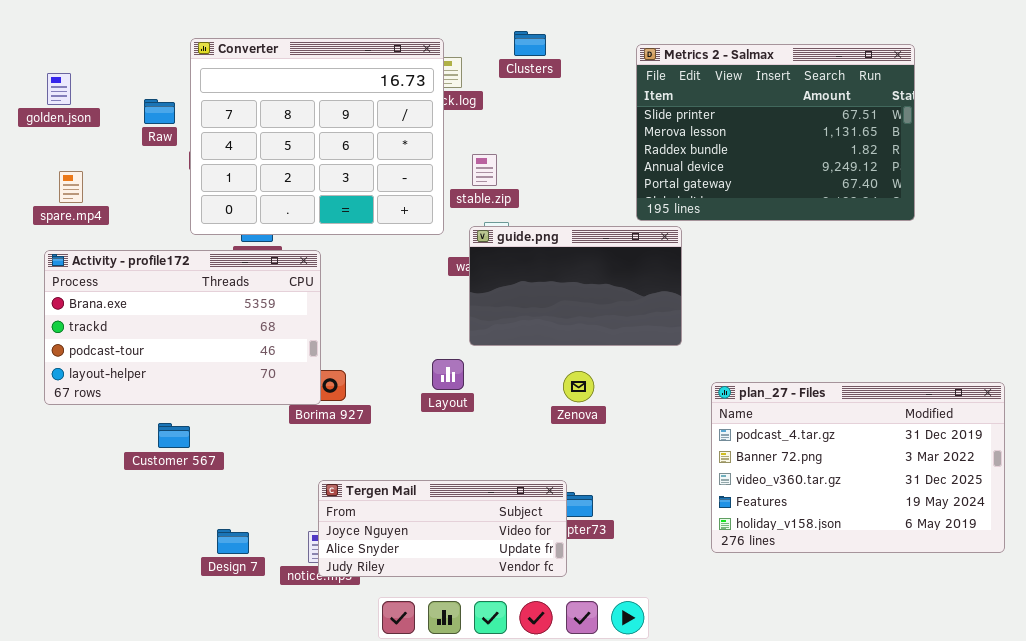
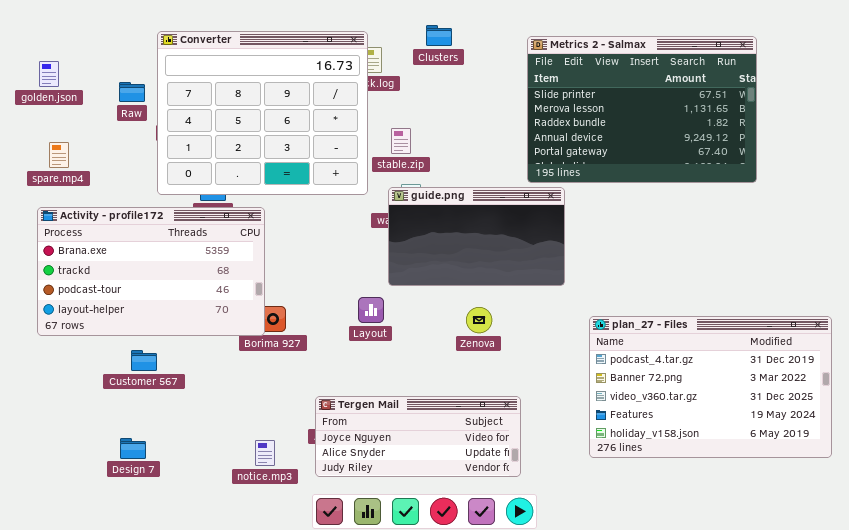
Tergen Mail: [318,480,567,577] -> [315,396,521,477], moved
Design 7: [217,529,249,554] -> [120,438,146,459], moved

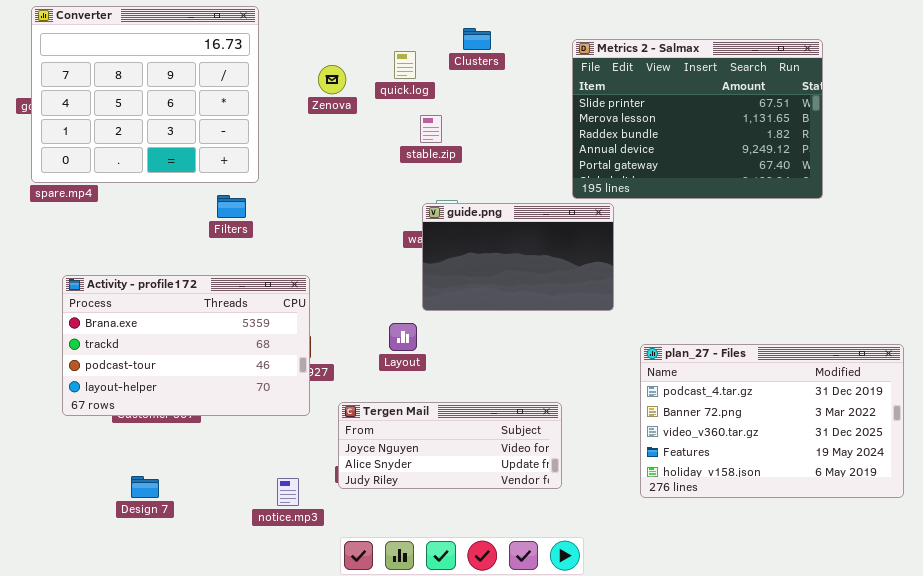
Converter: [157,31,368,195] -> [31,6,259,183], moved
stable.zip: [391,128,411,154] -> [420,115,442,143], moved
Activity - profile172: [37,207,265,336] -> [62,275,310,416], moved
Zenova: [466,307,492,333] -> [318,65,346,94], moved
Tergen Mail: [315,396,521,477] -> [338,402,562,489], moved

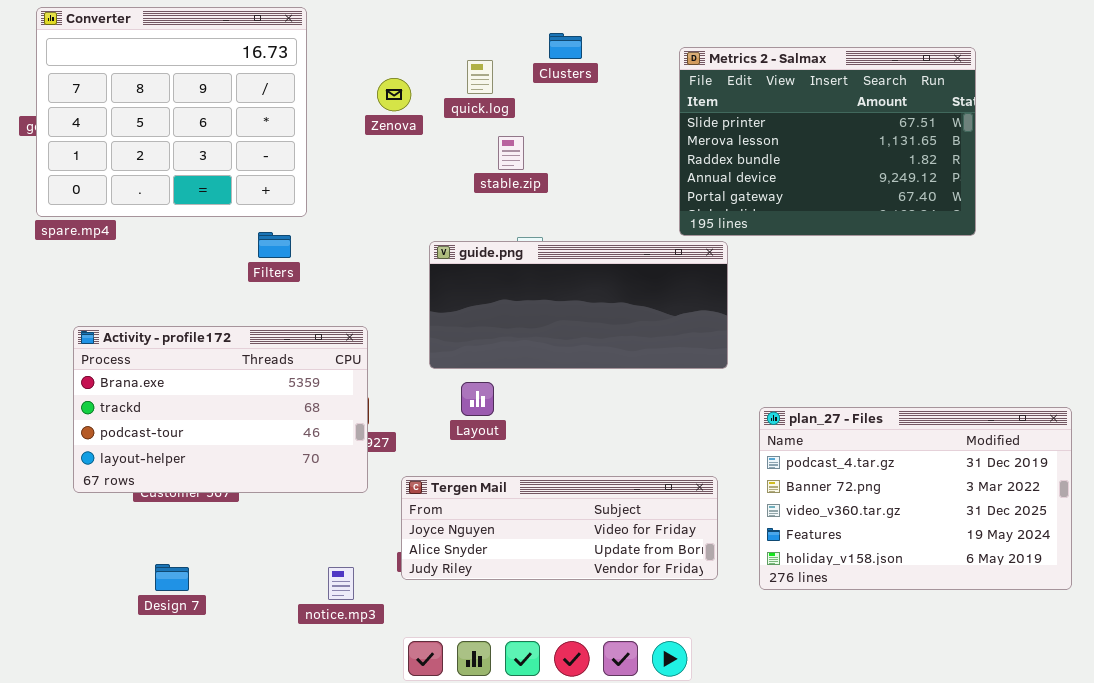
guide.png: [422,203,614,311] -> [429,241,728,369], resized
Tergen Mail: [338,402,562,489] -> [401,476,718,580], resized

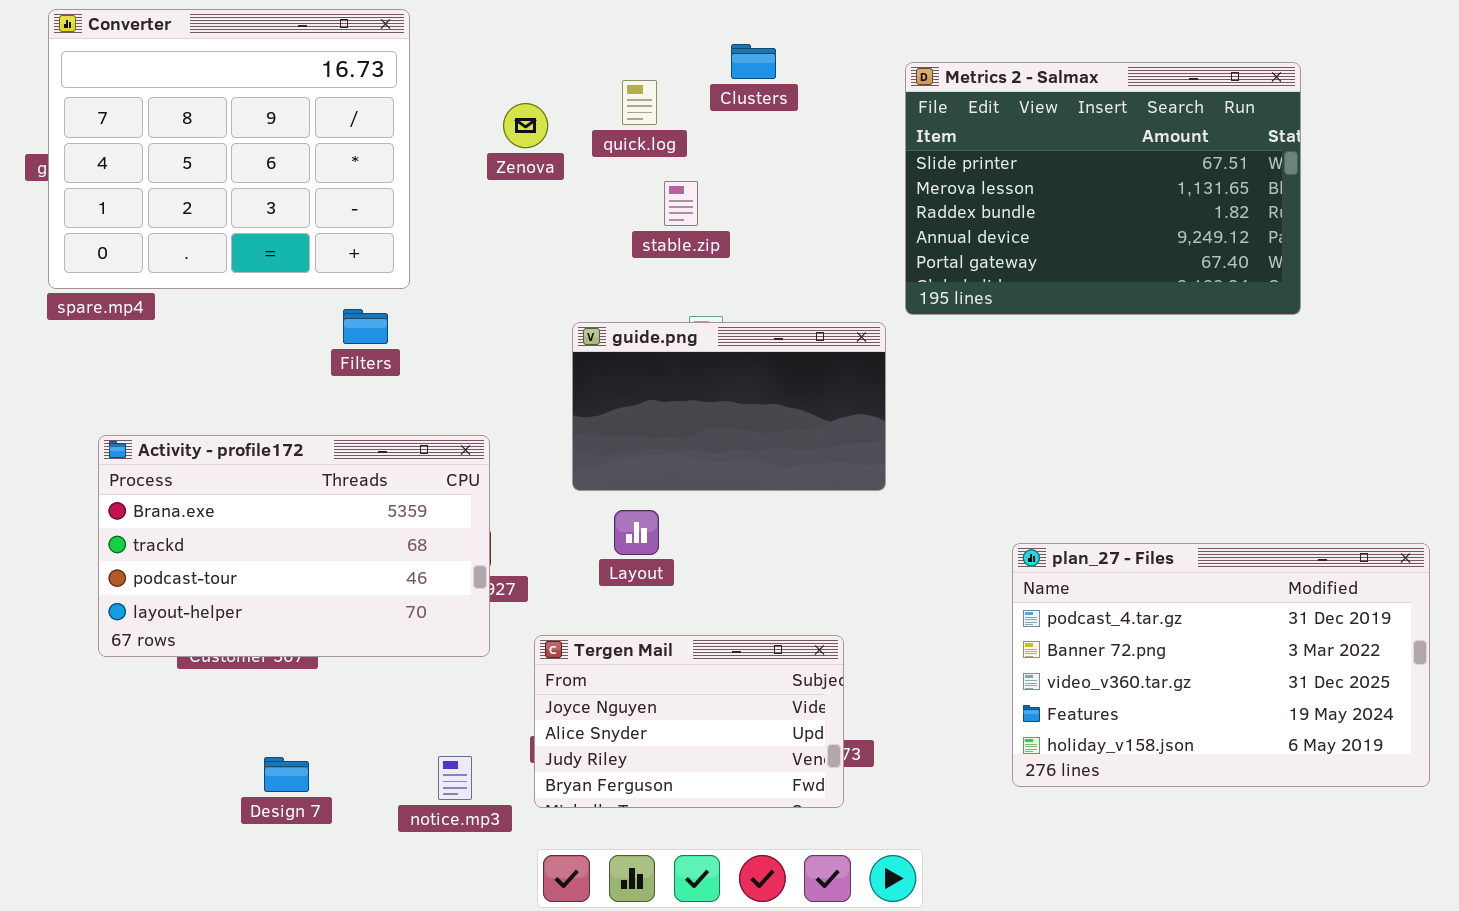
guide.png: [429,241,728,369] -> [572,322,886,491], resized
Tergen Mail: [401,476,718,580] -> [534,635,844,808], resized
Design 7: [155,564,189,591] -> [264,757,309,792], moved

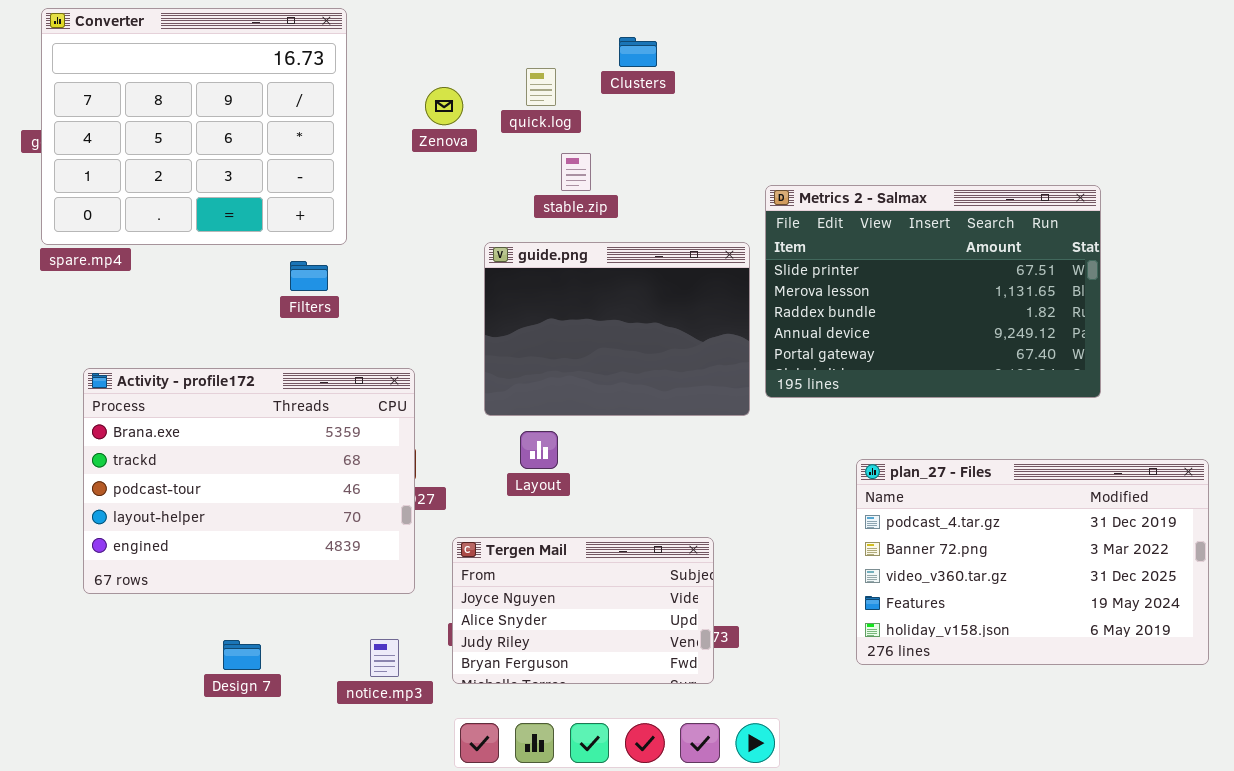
Metrics 2 - Salmax: [905,62,1301,315] -> [765,185,1101,398], moved
guide.png: [572,322,886,491] -> [484,242,750,416], resized
Activity - profile172: [98,435,490,657] -> [83,368,415,594], resized

